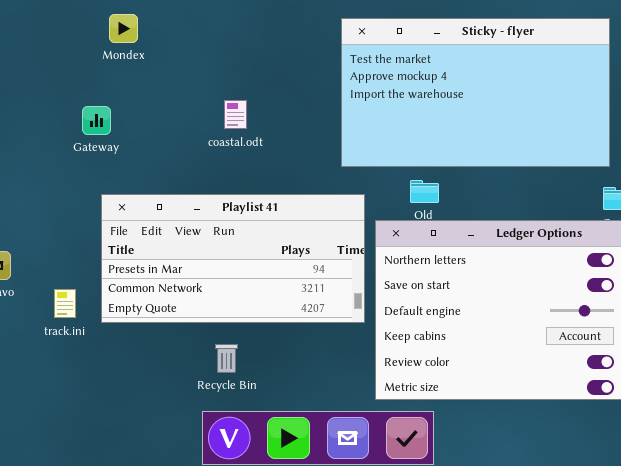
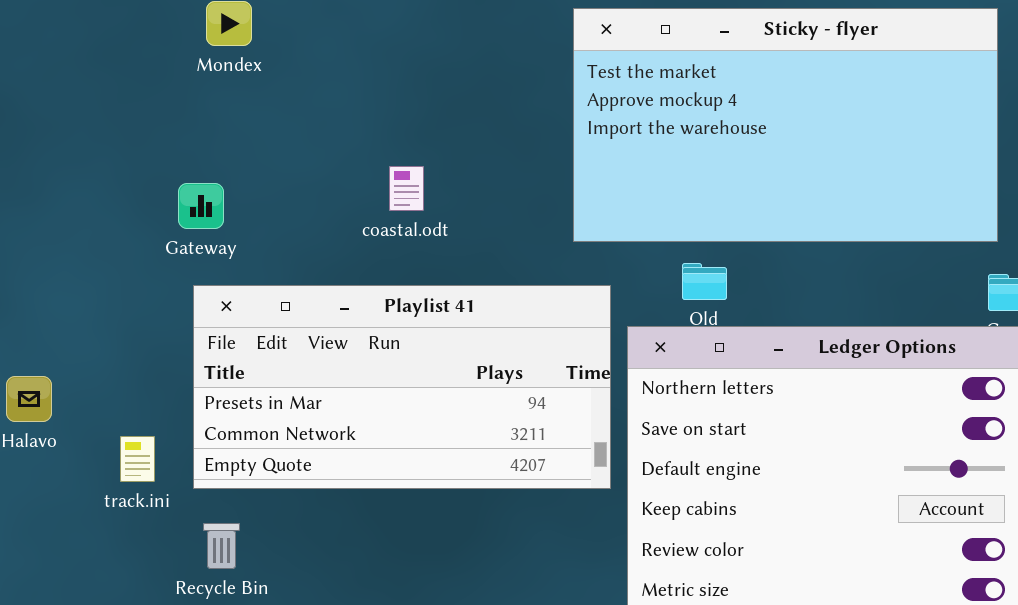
coastal.odt: [224,100,247,129] -> [389,166,424,211], moved
Gateway: [82,106,111,135] -> [178,183,224,229], moved
Recycle Bin: [215,344,238,373] -> [203,523,240,569], moved

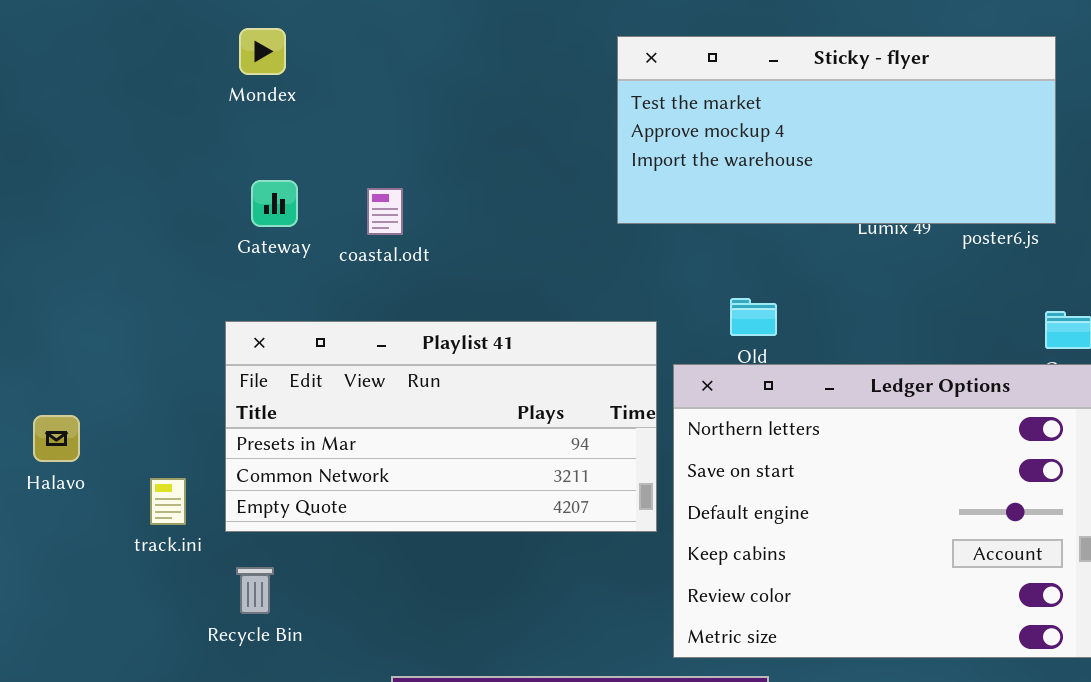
Sticky - flyer: [573,8,998,242] -> [617,36,1056,224], resized
coastal.odt: [389,166,424,211] -> [367,188,403,235], moved
Gateway: [178,183,224,229] -> [251,180,298,227], moved

